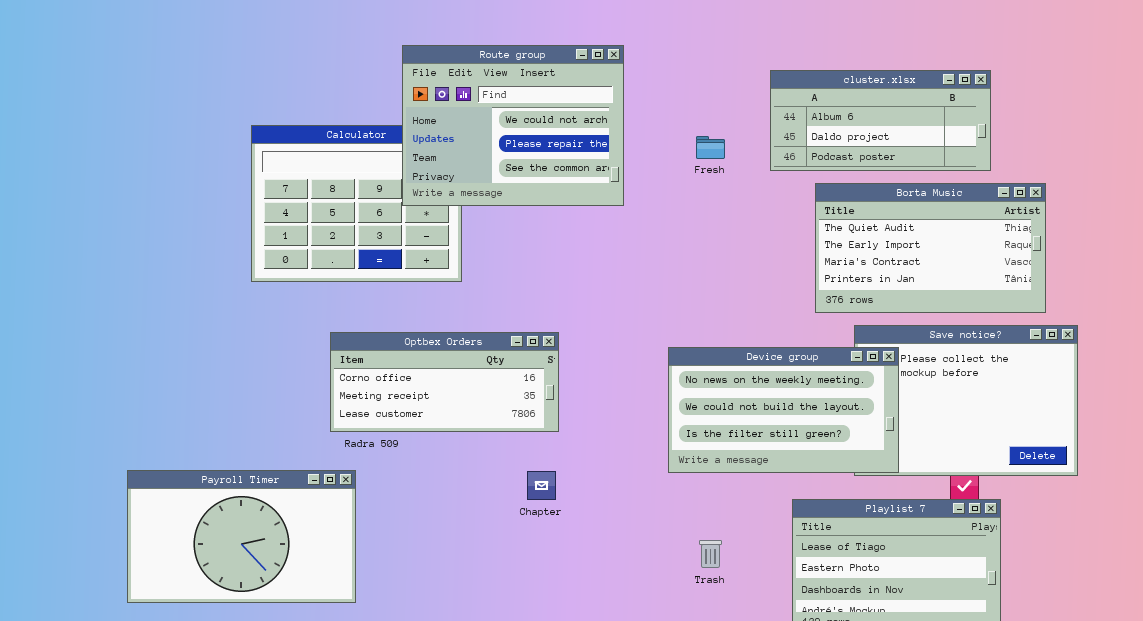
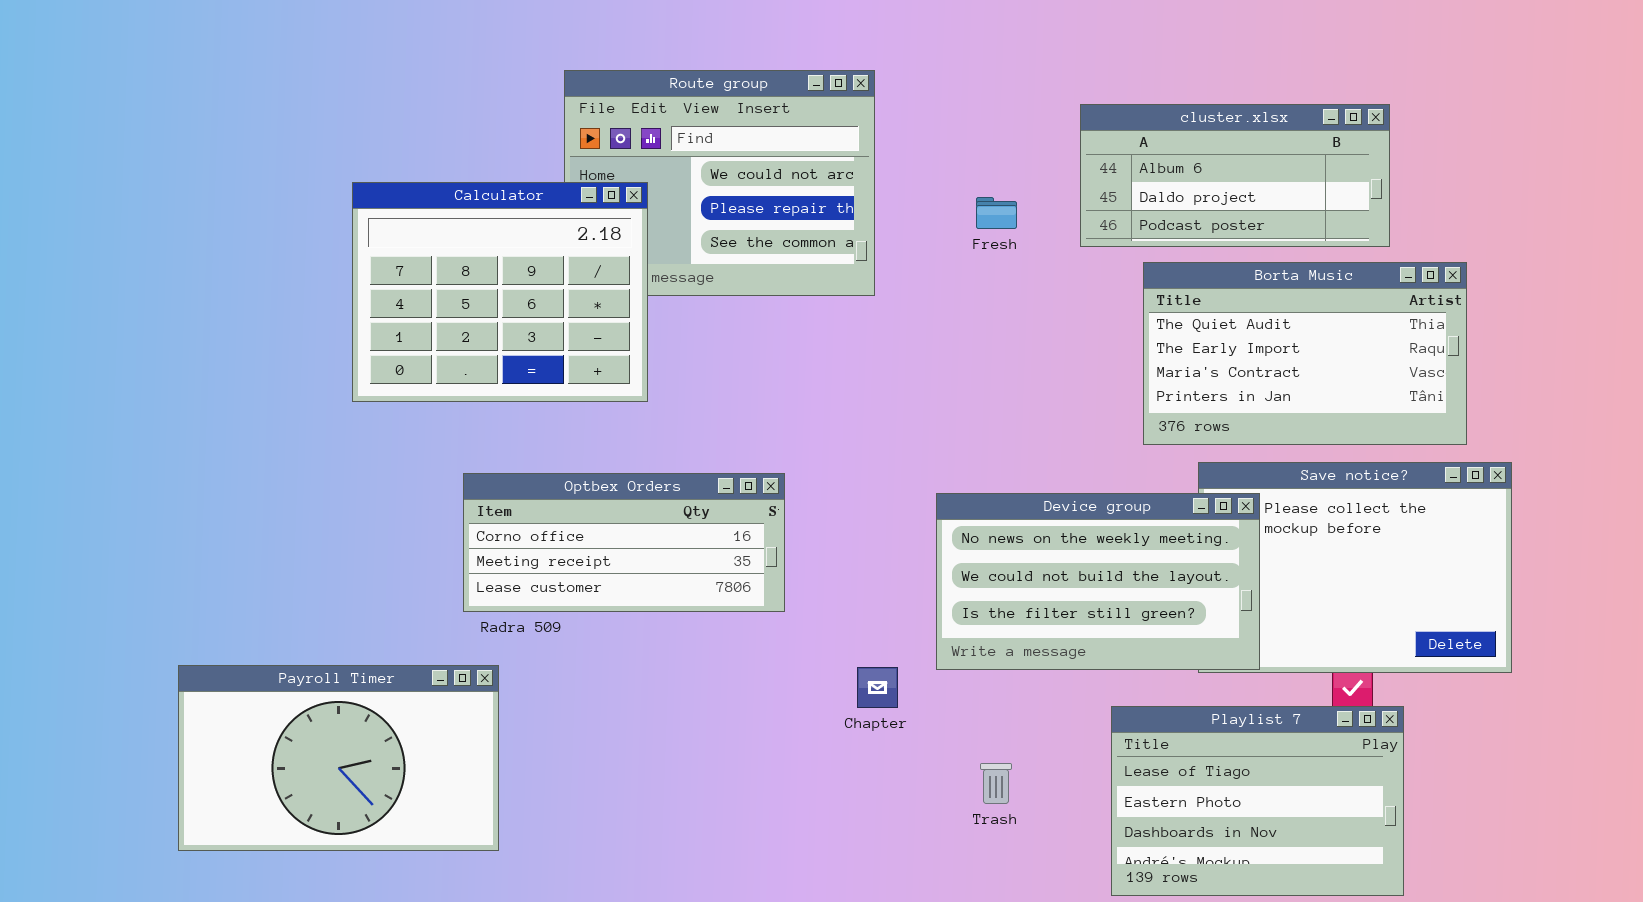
Calculator: [251,125,462,282] -> [352,182,648,402], raised
Chapter: [527,471,556,500] -> [857,667,898,708], moved

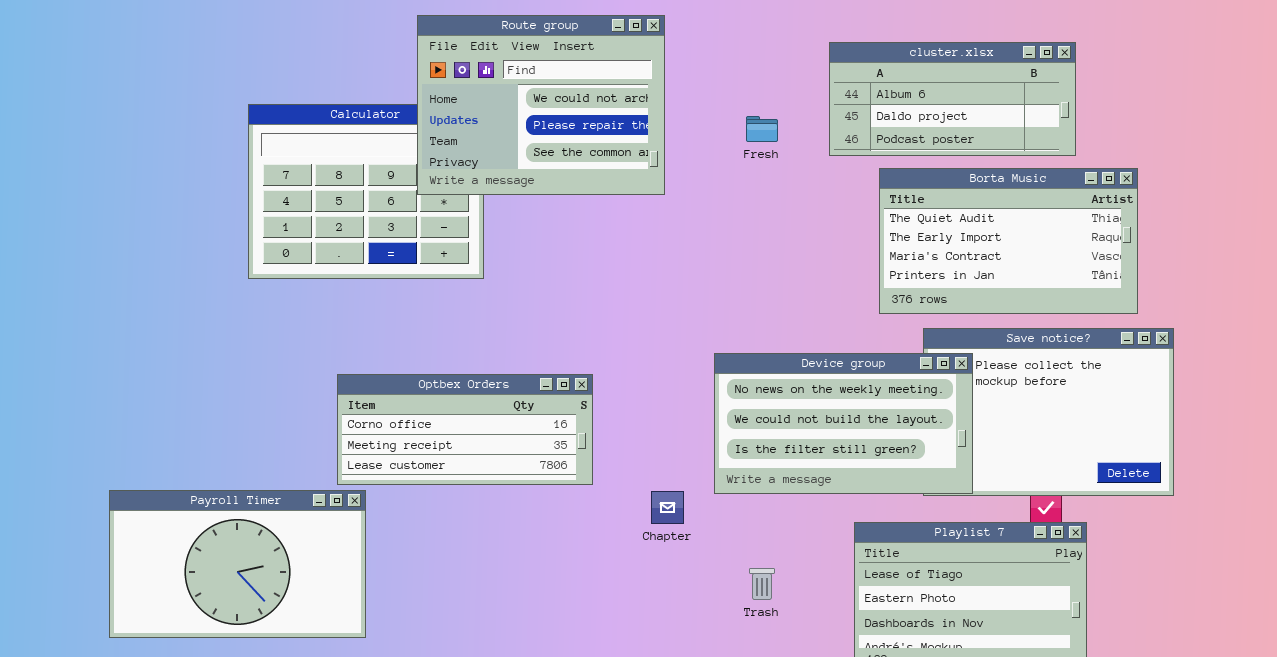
Route group: [564,70,875,296] -> [417,15,665,195], raised
Optbex Orders: [463,473,785,612] -> [337,374,593,485], moved

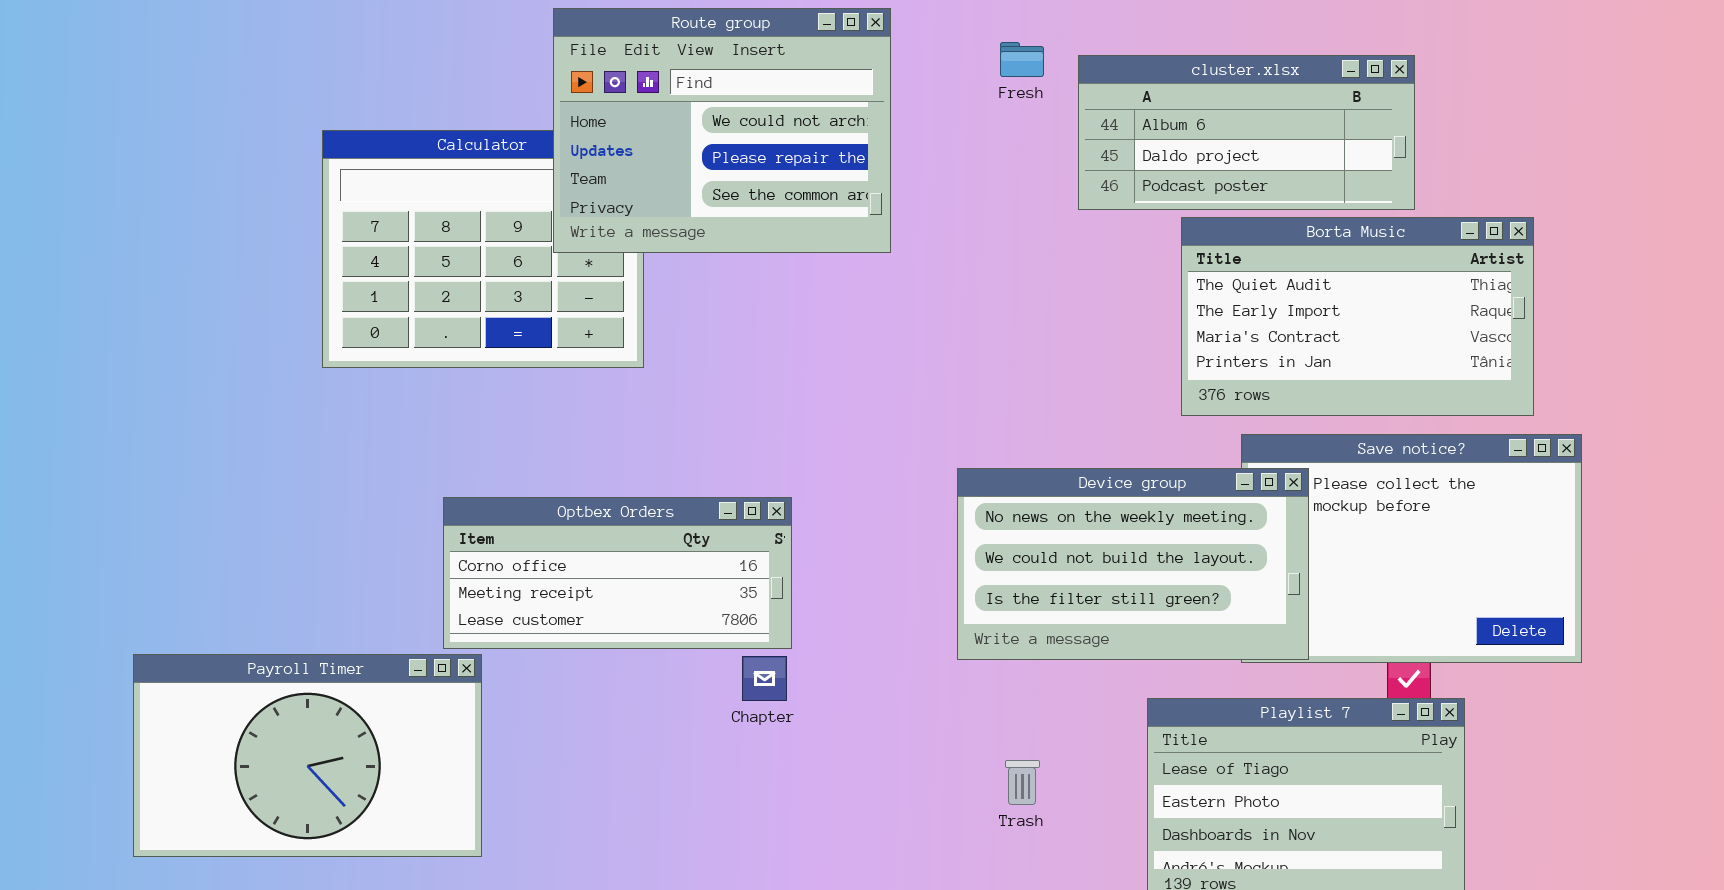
cluster.xlsx: [829,42,1076,156] -> [1078,55,1415,210], moved
Fresh: [746,116,778,142] -> [1000,42,1044,77], moved
Chapter: [651,491,684,524] -> [742,656,787,701], moved

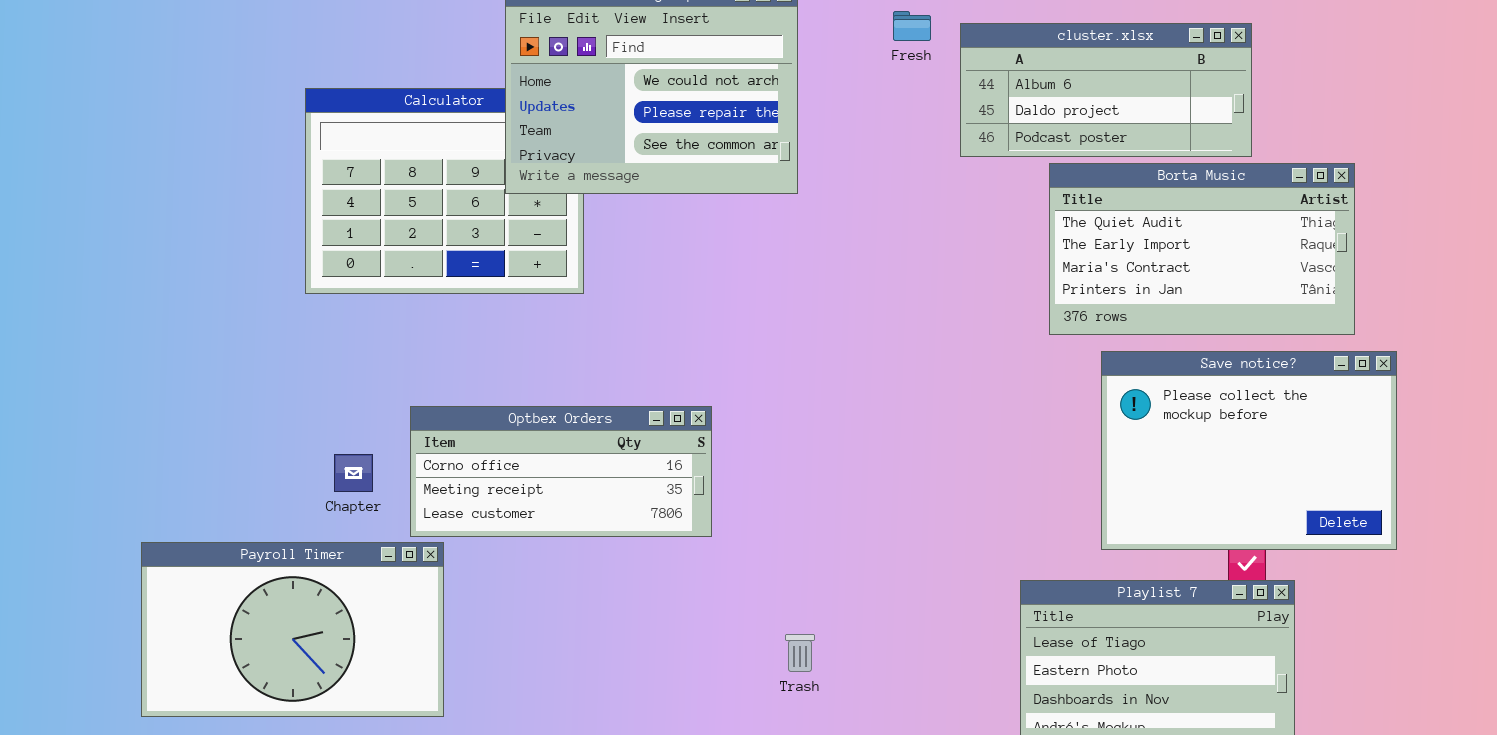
Device group: [957,468,1309,660] -> none, closed
Chapter: [742,656,787,701] -> [334,454,373,492], moved
Trash: [1005,760,1040,805] -> [785,634,815,672], moved

